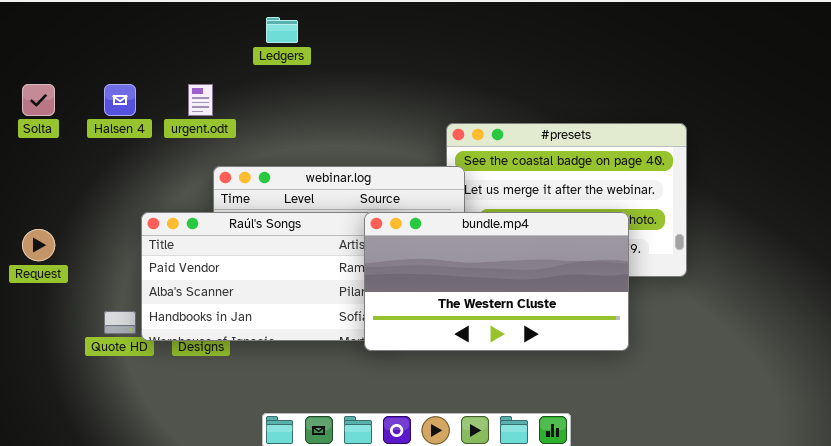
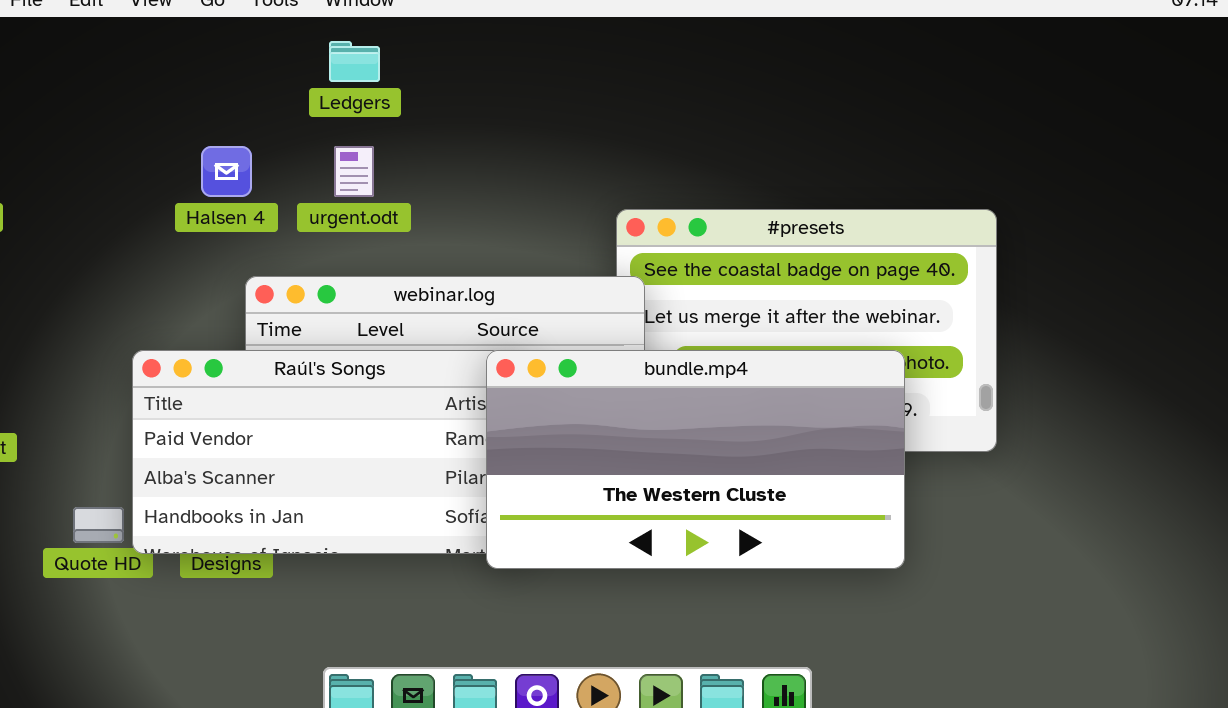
Halsen 4: [104,84,136,116] -> [201,146,252,197], moved
urgent.odt: [188,84,213,116] -> [334,146,374,197], moved

